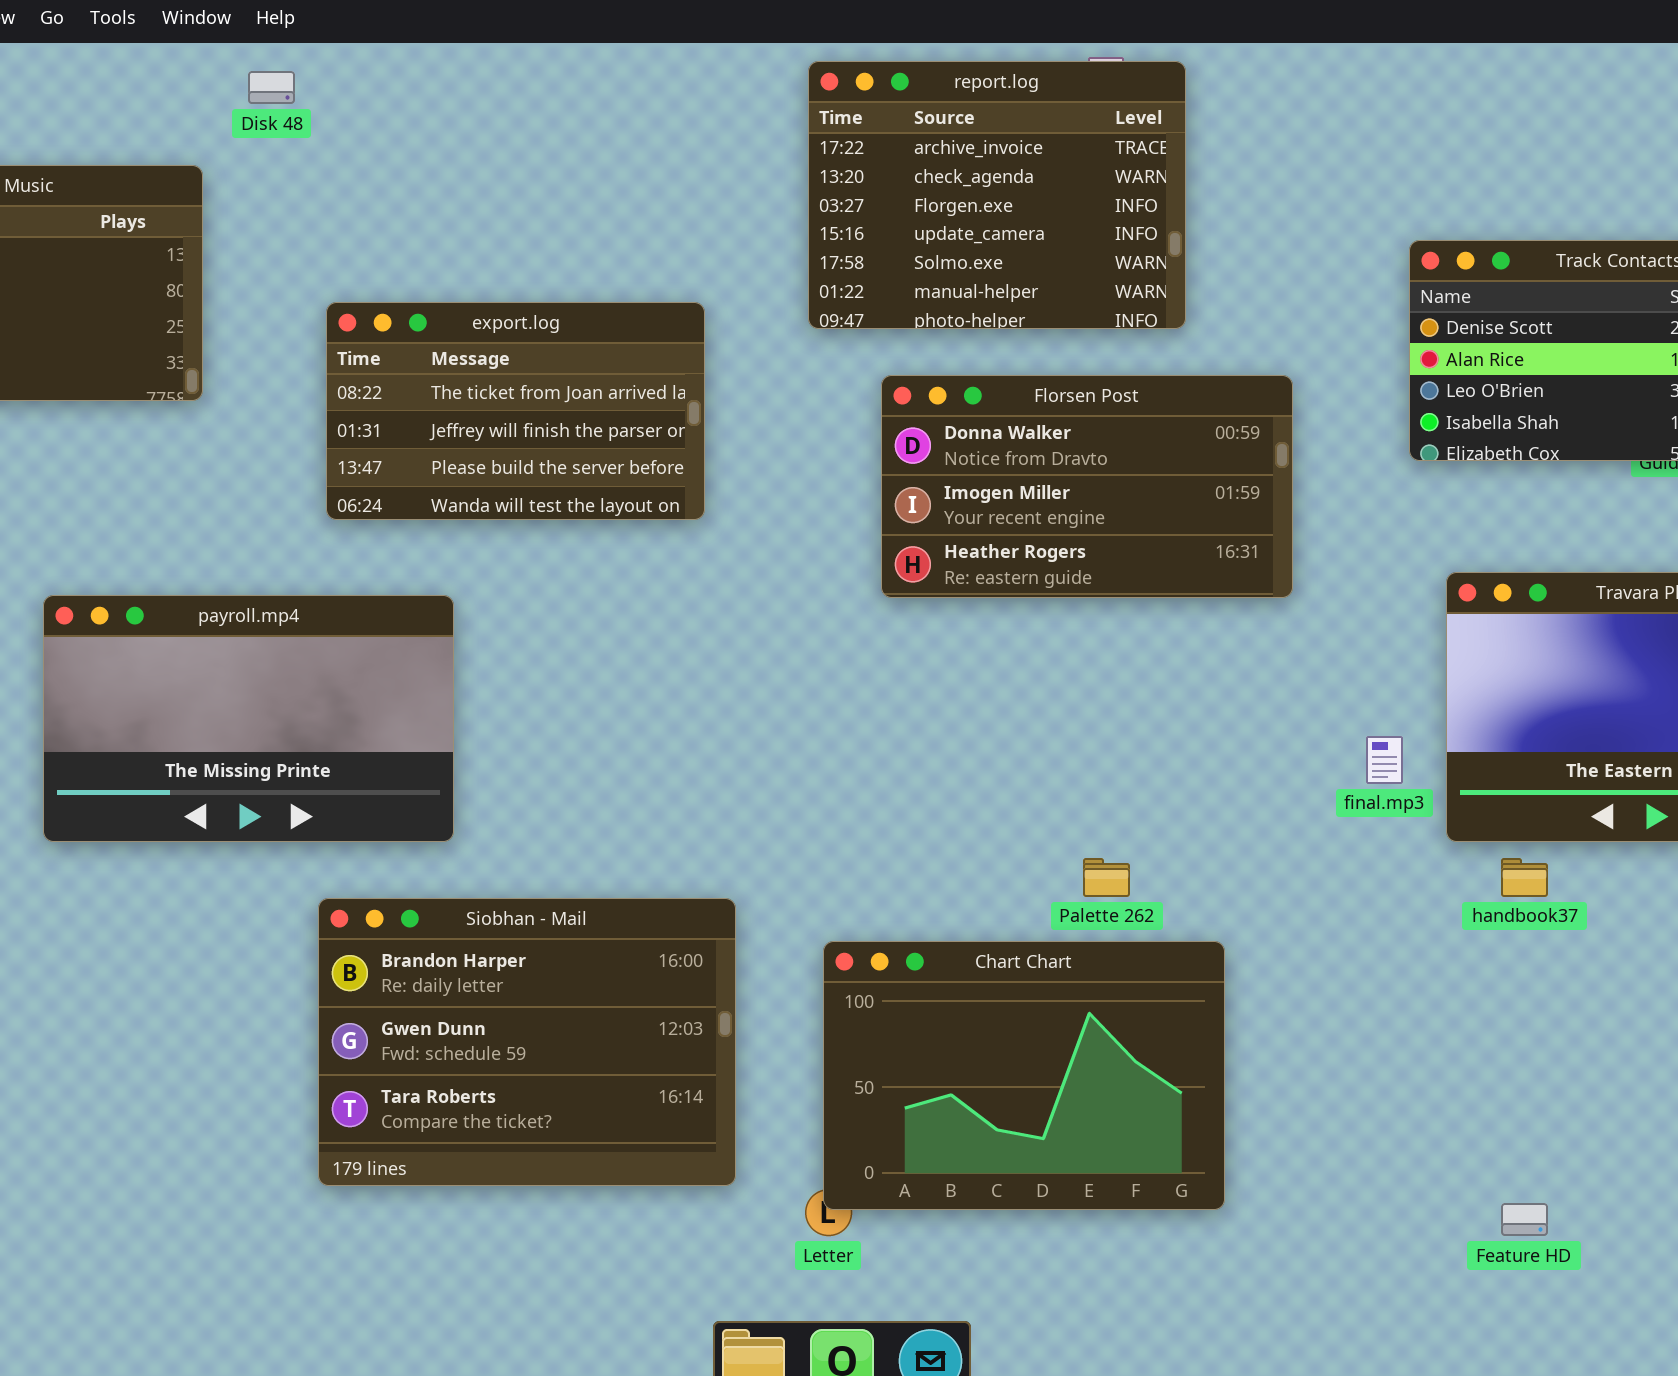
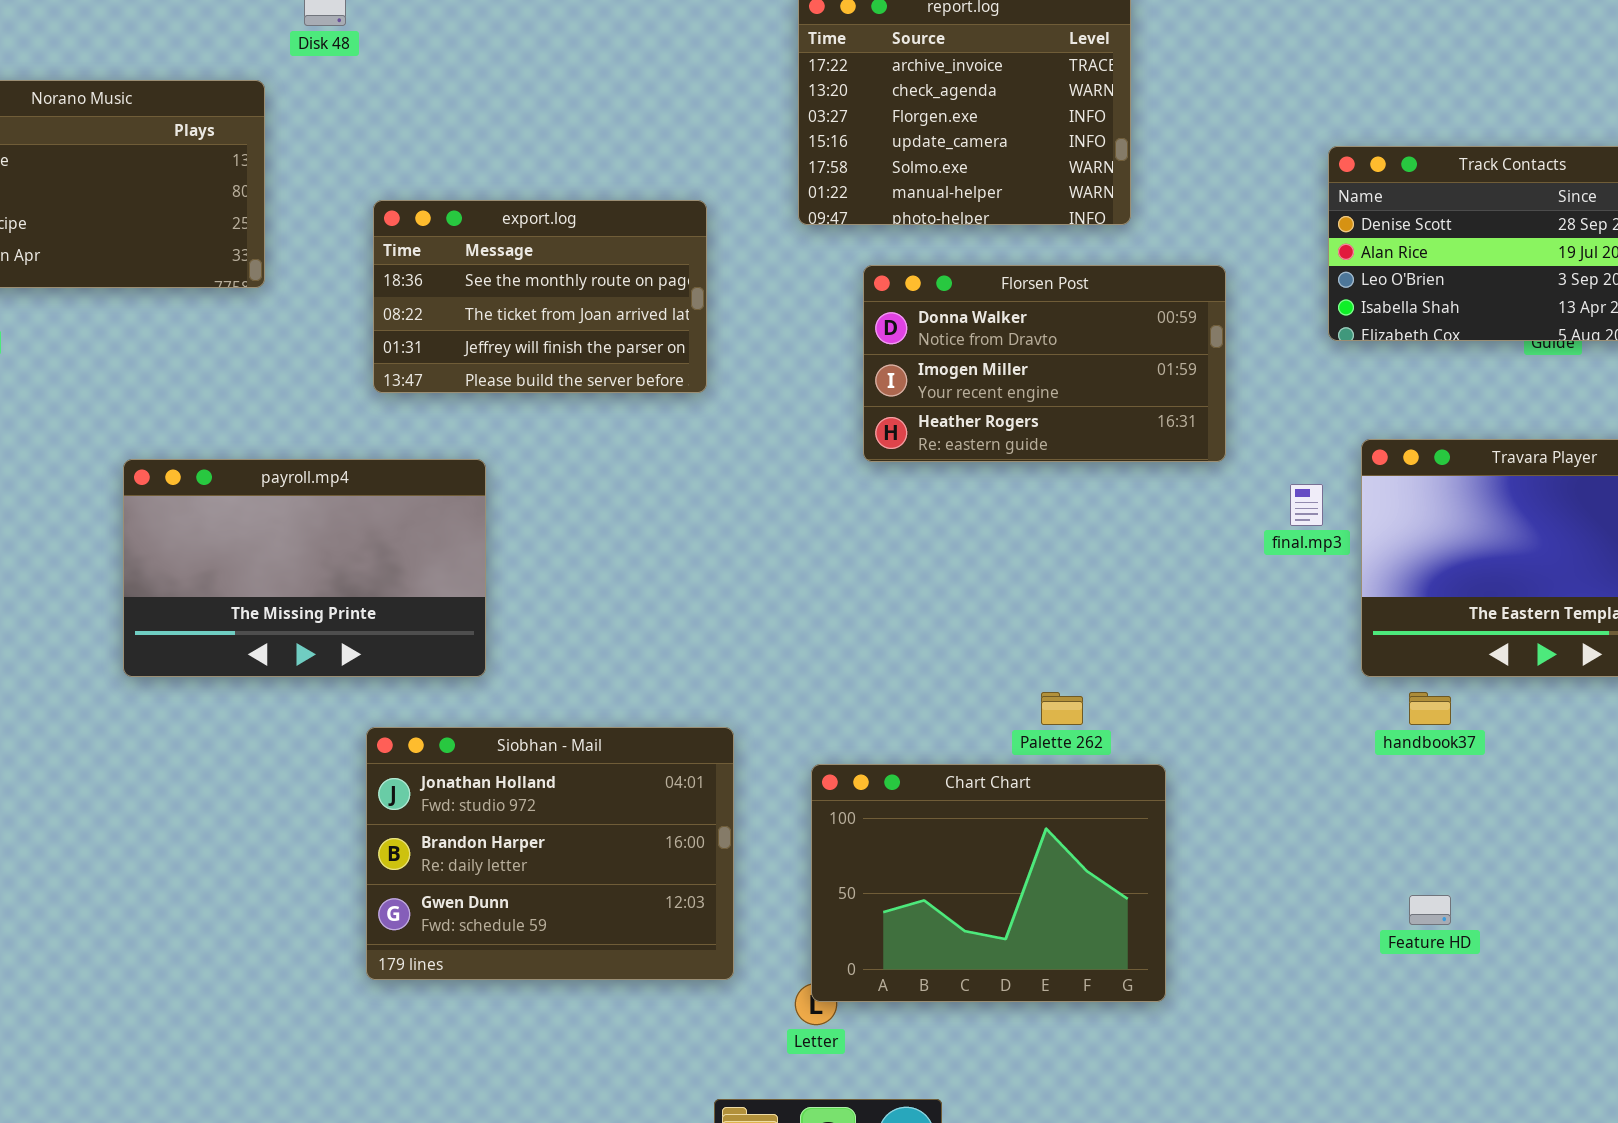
export.log: [326,302,705,520] -> [373,200,707,393], scrolled up 1 row
final.mp3: [1366,736,1403,784] -> [1290,484,1323,526], moved
Siobhan - Mail: [318,898,736,1186] -> [366,727,734,980], scrolled up 1 row
Feature HD: [1501,1203,1548,1236] -> [1409,895,1451,925], moved

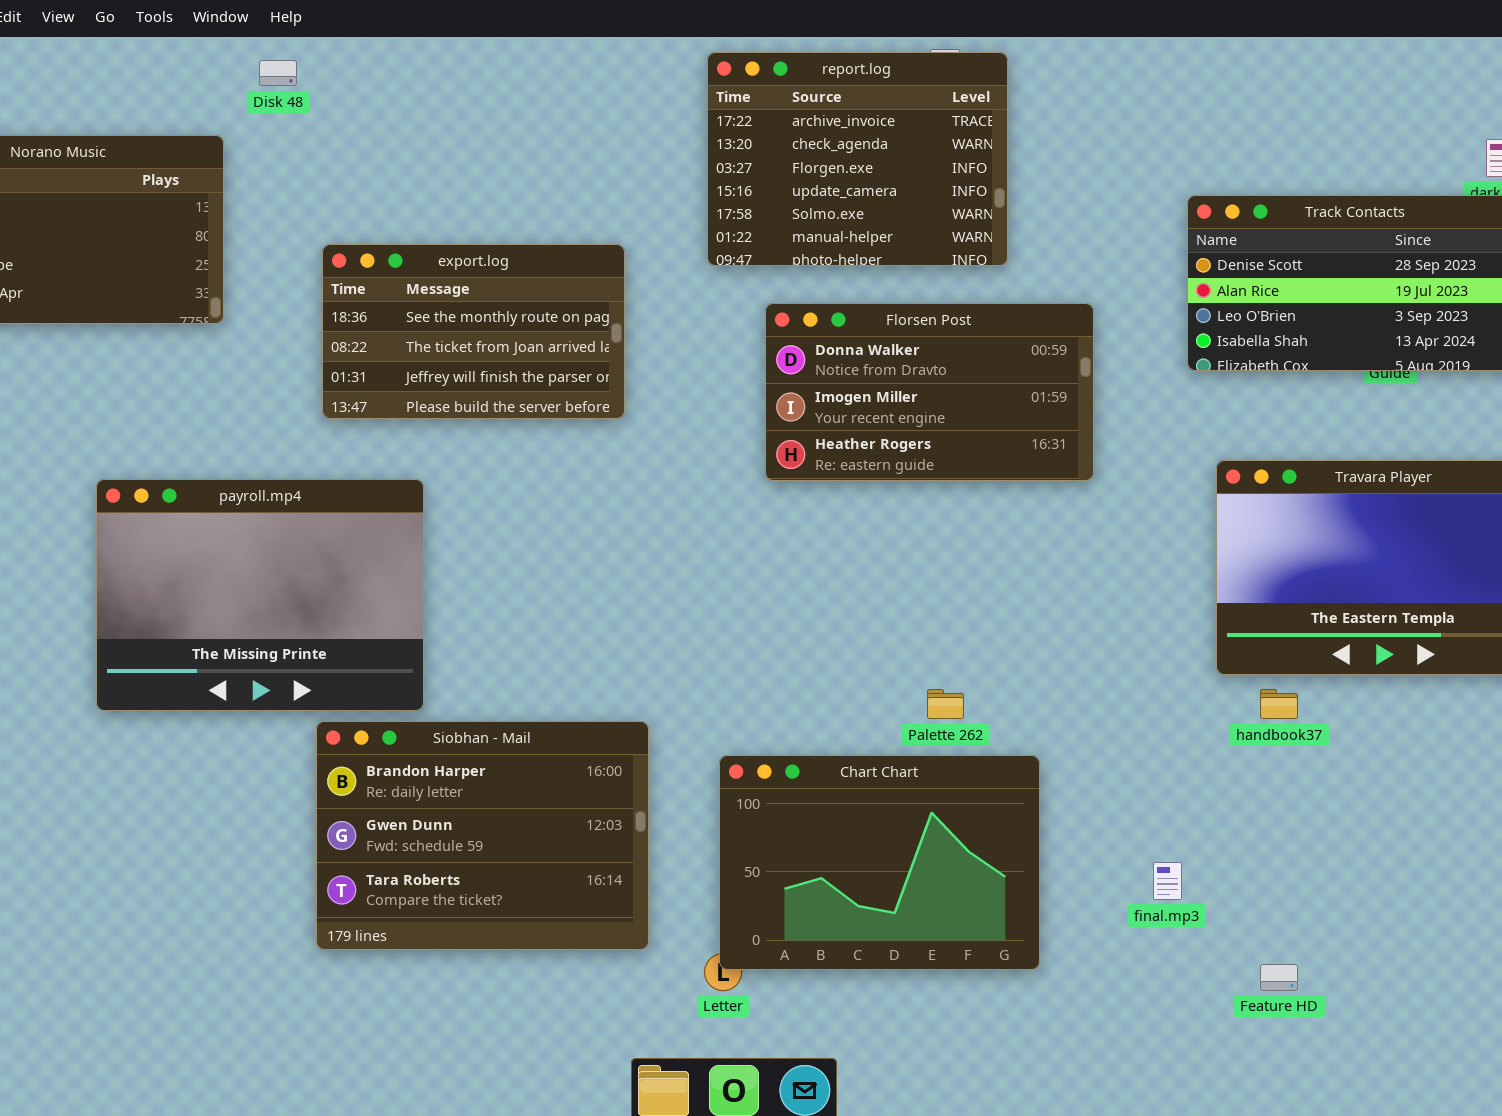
payroll.mp4: [123,459,486,677] -> [96,479,424,711], resized
final.mp3: [1290,484,1323,526] -> [1153,862,1182,900], moved
Siobhan - Mail: [366,727,734,980] -> [316,721,649,950], scrolled down 1 row
Feature HD: [1409,895,1451,925] -> [1260,964,1298,991], moved

